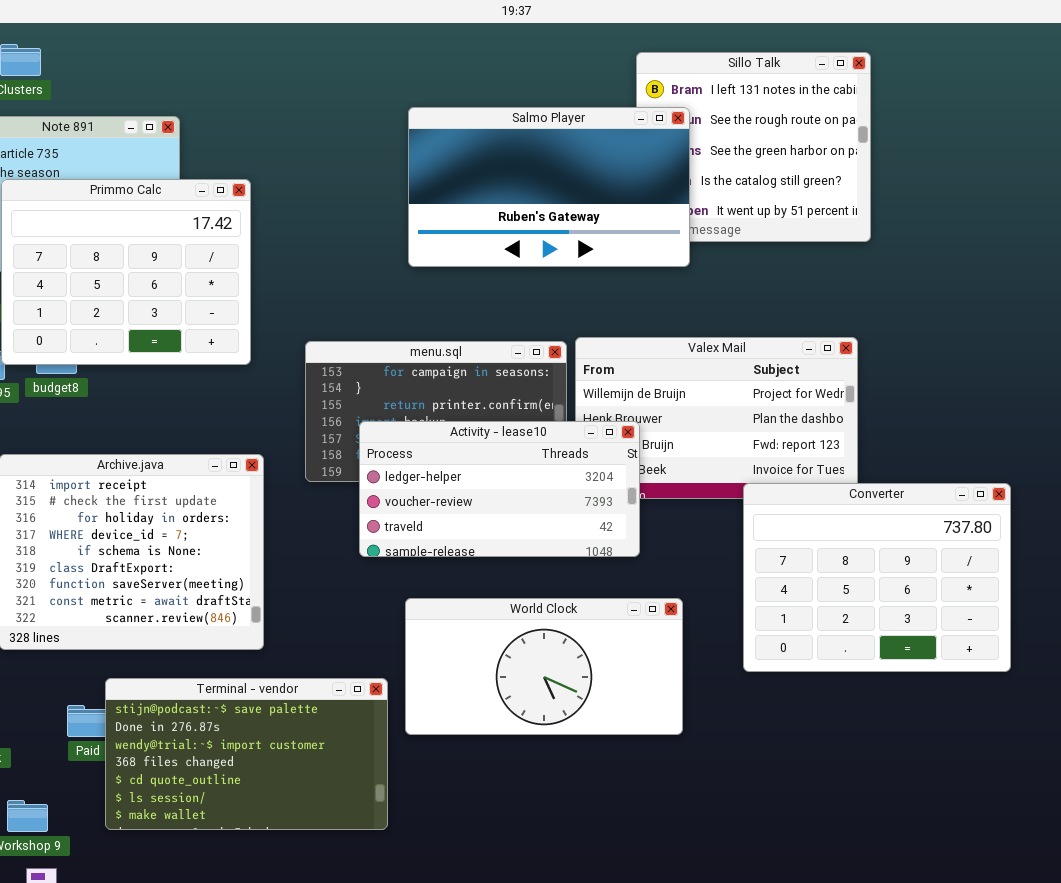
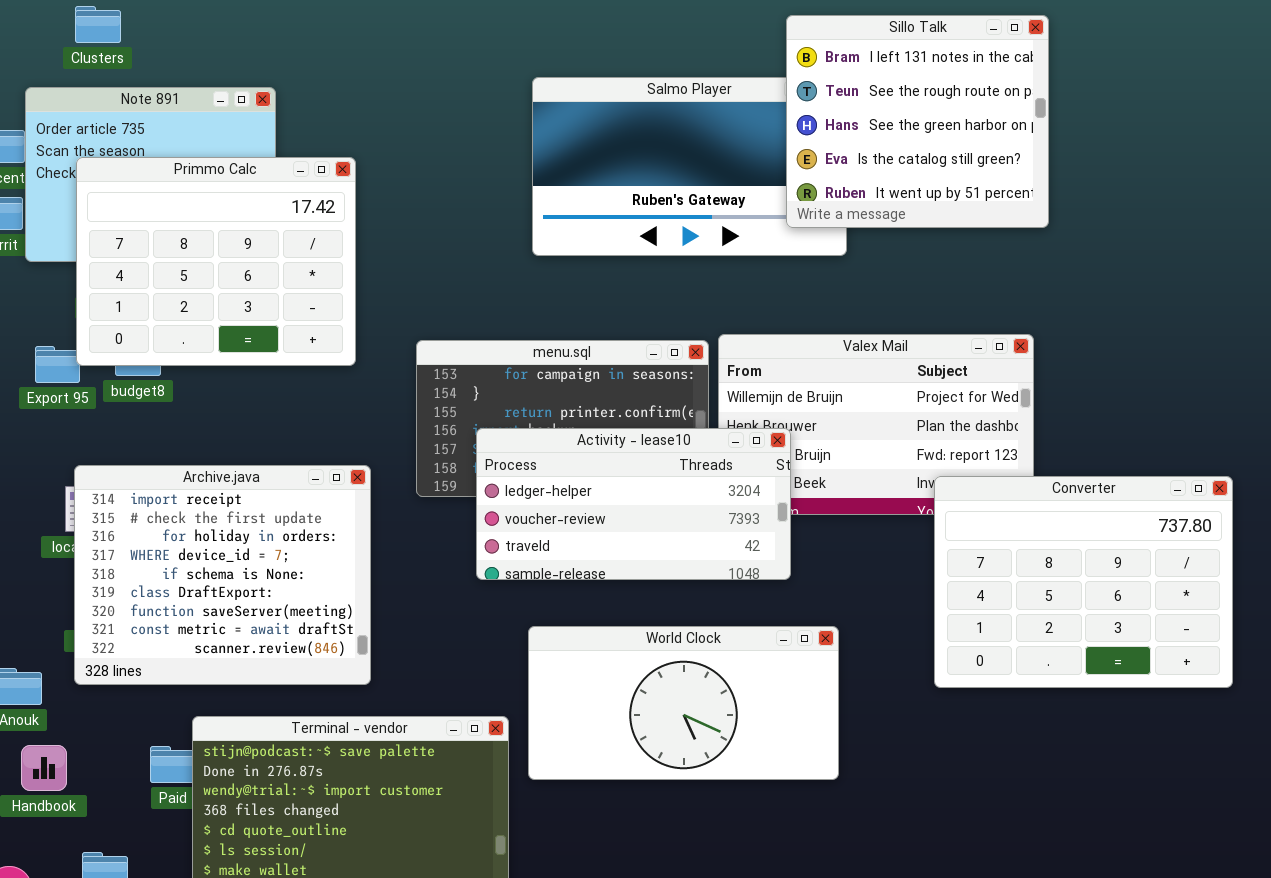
Sillo Talk: [636,52,871,242] -> [786,15,1049,228], raised
Converter: [743,483,1011,672] -> [934,476,1233,688], moved

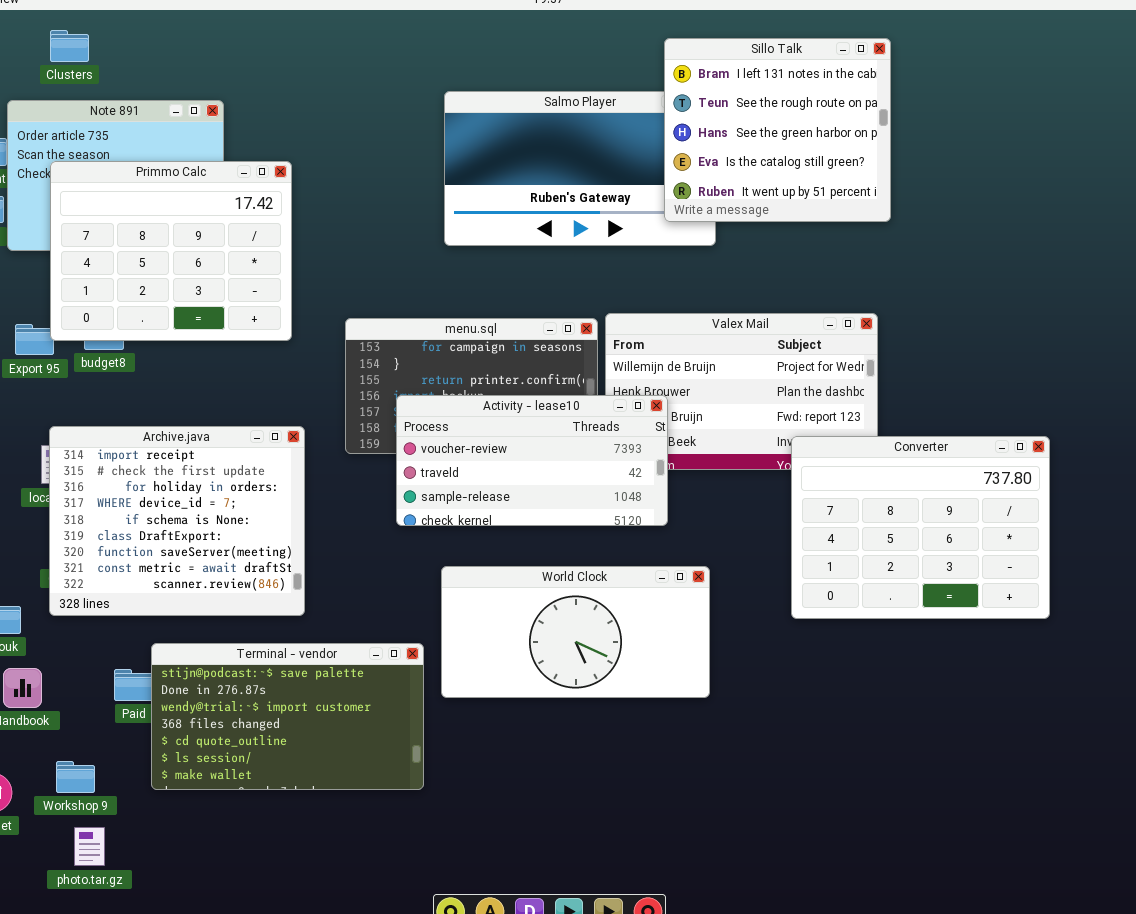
Activity - lease10: [476,428,791,580] -> [396,395,668,526], scrolled down 1 row

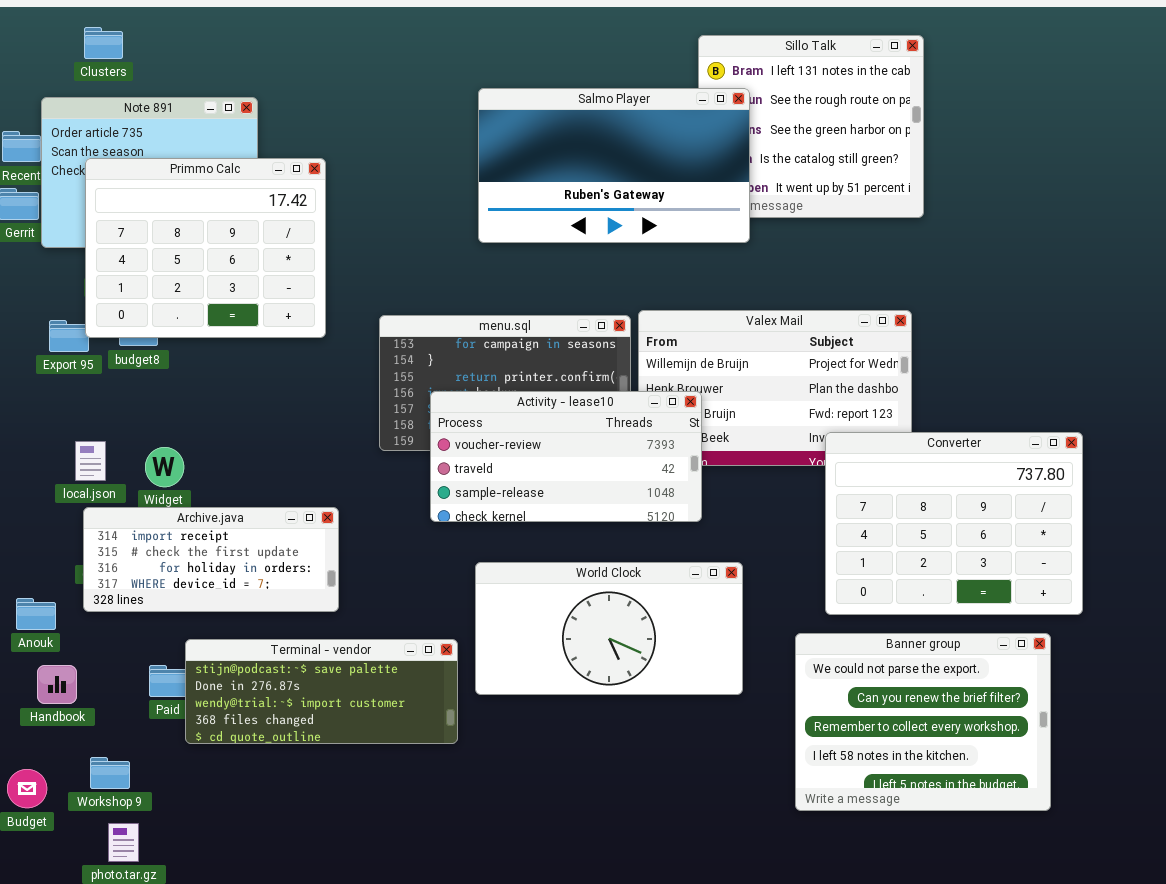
Salmo Player: [444,91,716,246] -> [478,88,750,243], raised
Archive.java: [49,426,305,616] -> [83,507,339,612], resized
Banner group: none -> [795,633,1051,811], opened
Terminal - vendor: [151,643,424,790] -> [185,639,458,744], resized

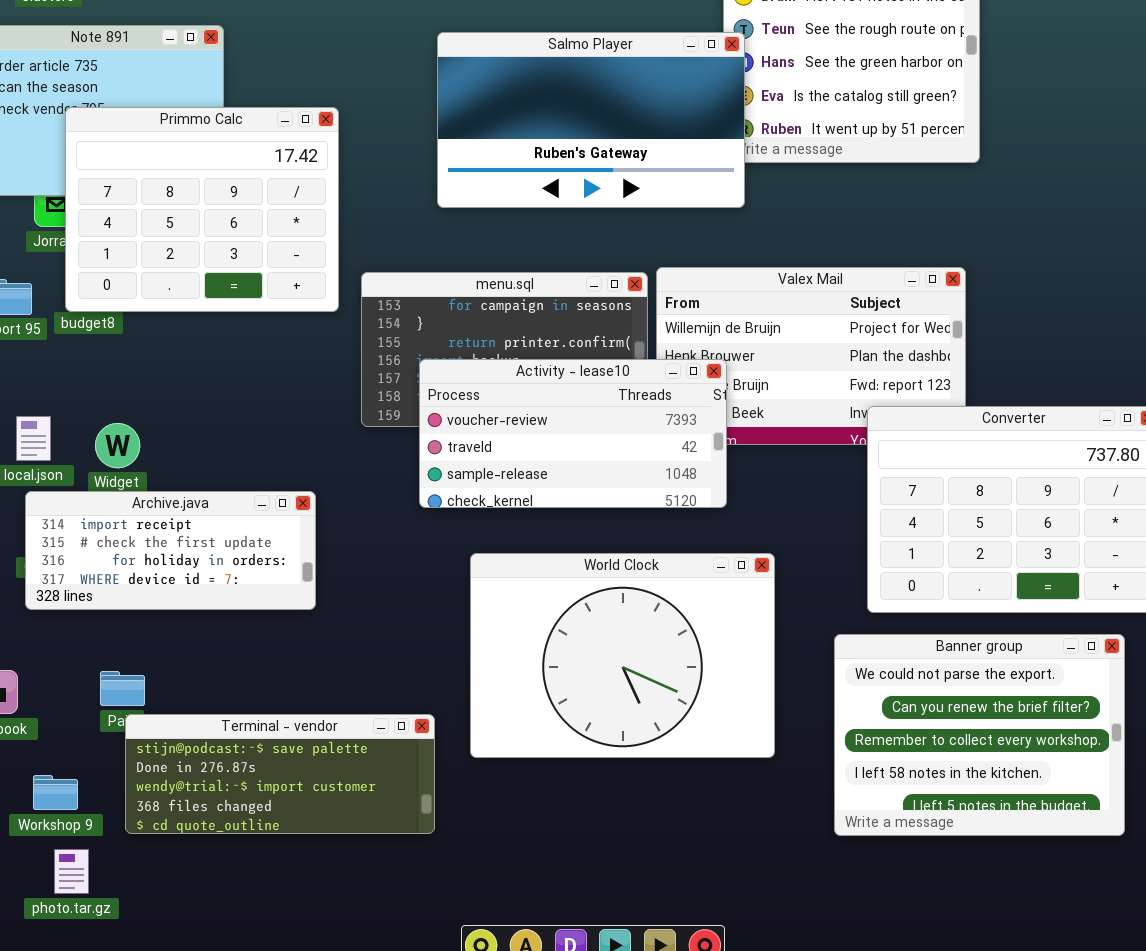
Salmo Player: [478,88,750,243] -> [437,32,745,208], moved
Primmo Calc: [85,158,326,338] -> [65,107,339,312], moved
World Clock: [475,562,743,695] -> [470,553,775,758], resized
Terminal - vendor: [185,639,458,744] -> [125,714,435,834], moved

